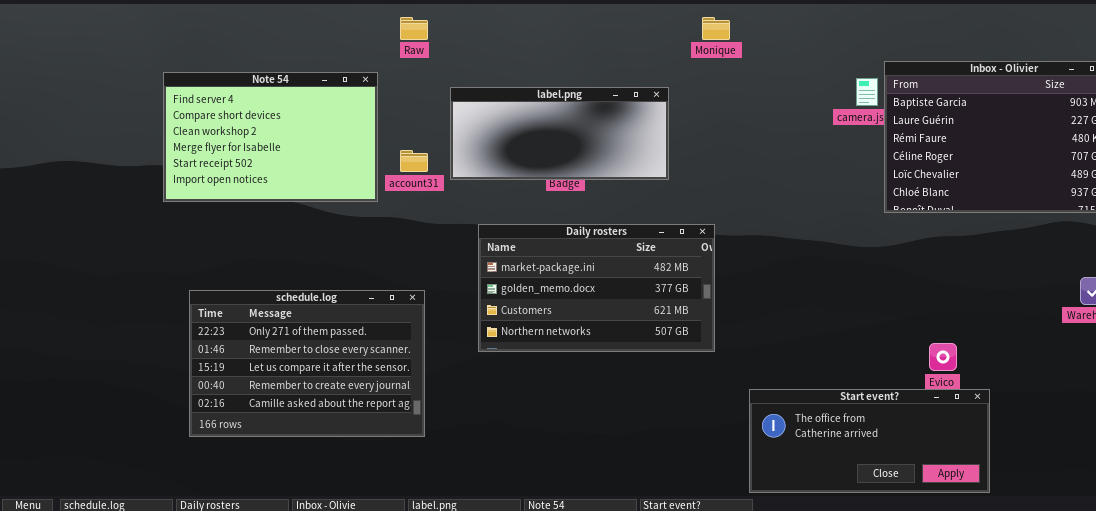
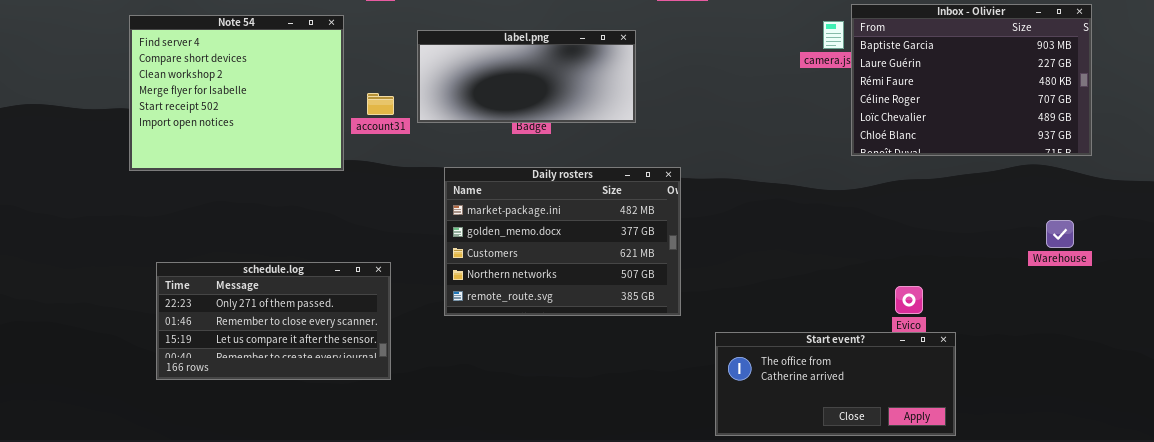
Note 54: [163,72,378,202] -> [129,15,344,171], resized
Daily rosters: [478,224,715,352] -> [444,167,681,316], resized
schedule.log: [189,290,425,437] -> [156,262,391,380], resized

